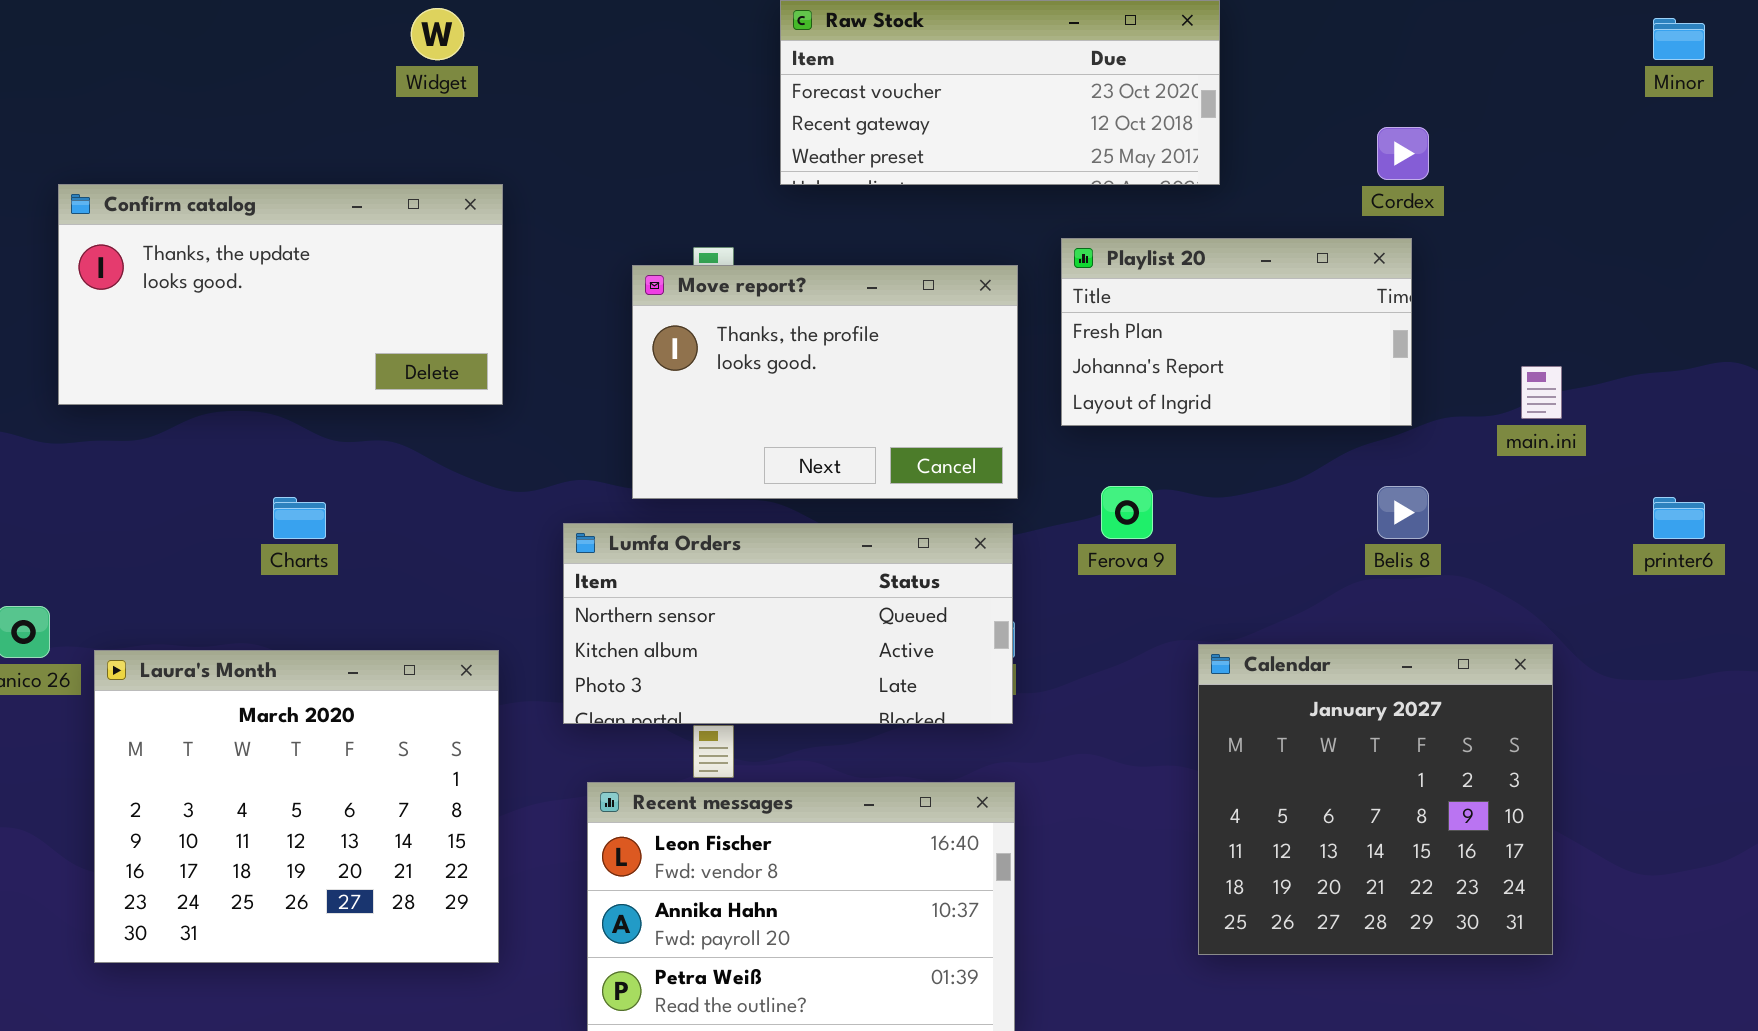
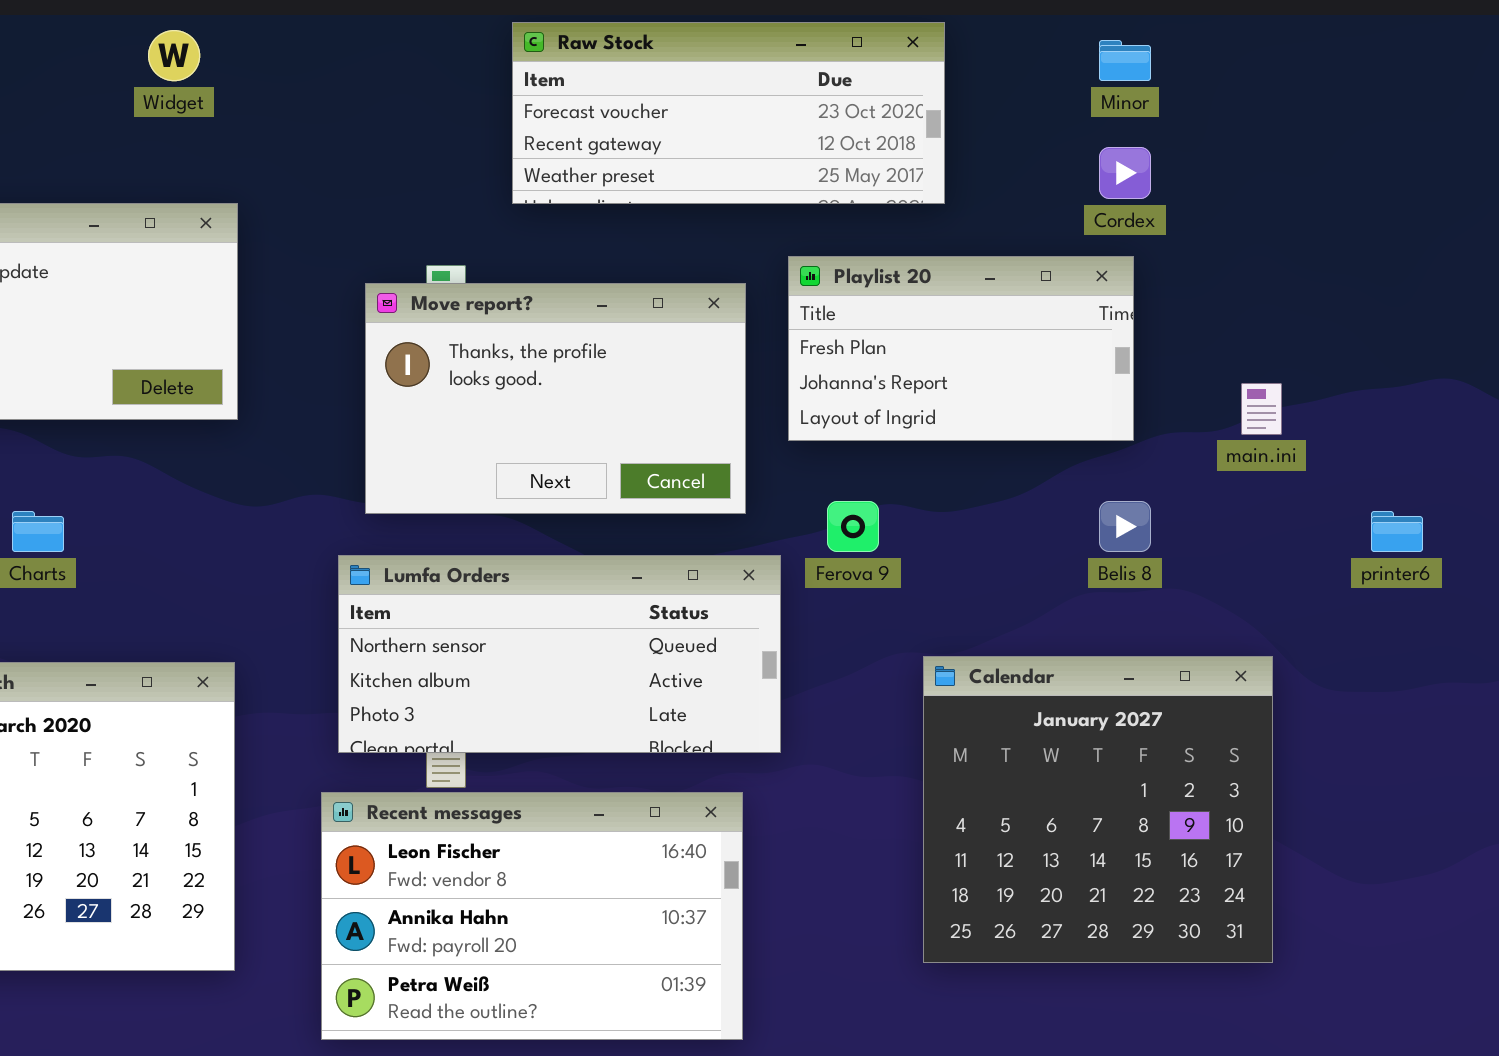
Minor: [1653,18,1705,60] -> [1099,40,1151,81], moved
Lumfa Orders: [563,523,1013,724] -> [338,555,781,753], moved

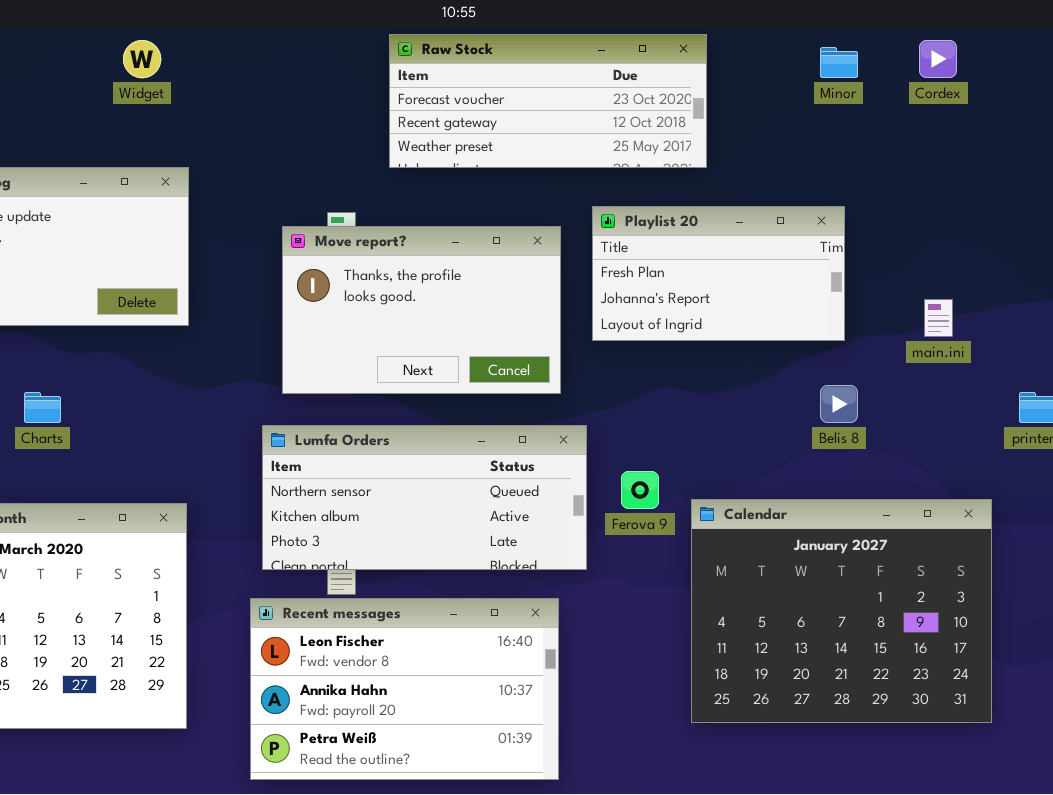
Cordex: [1099,147,1151,199] -> [919,40,957,78], moved
Ferova 9: [827,501,879,552] -> [621,471,659,509], moved
Calendar: [923,656,1273,963] -> [691,499,992,723], resized

